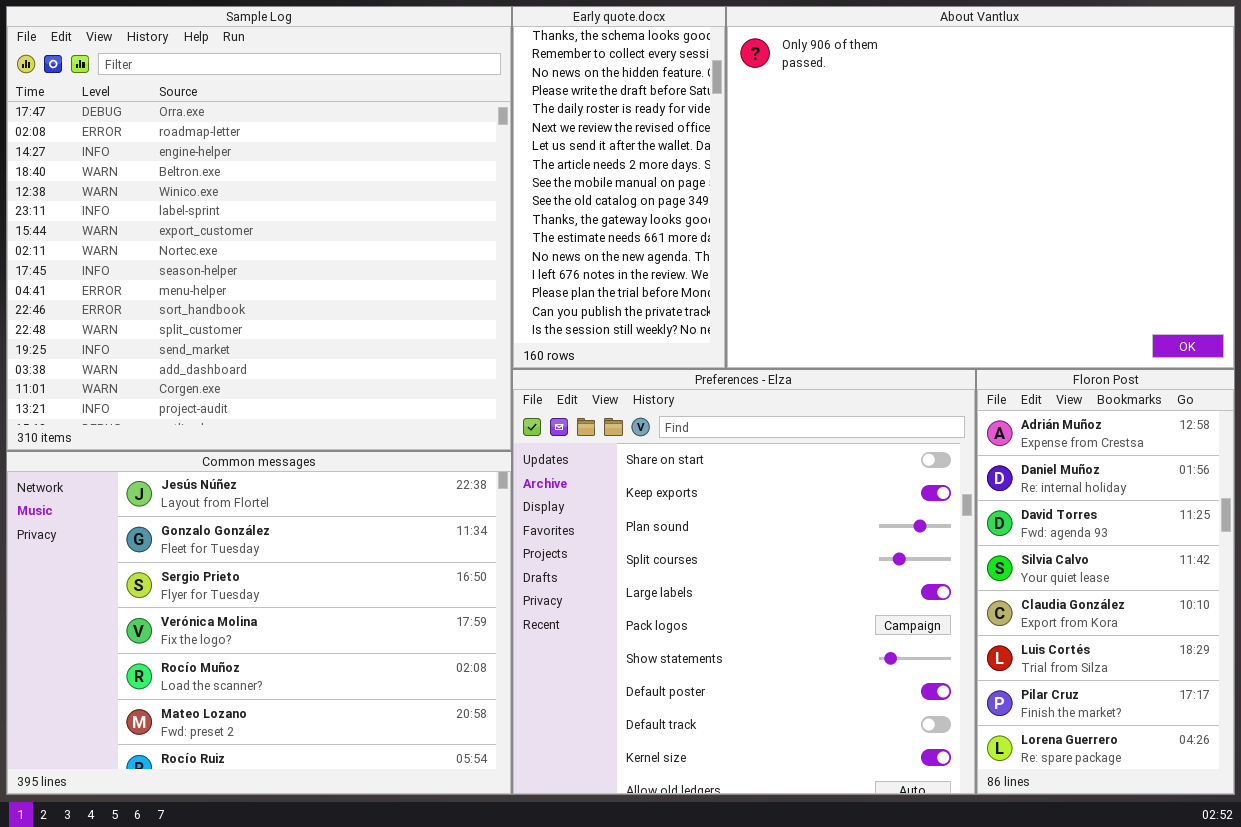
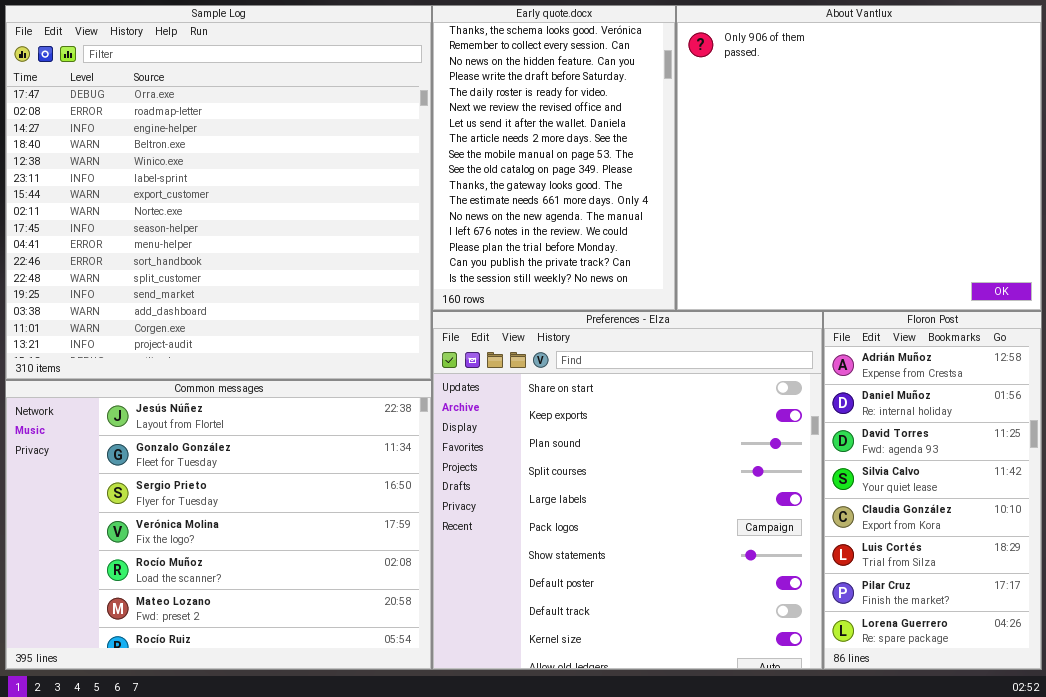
Early quote.docx: [512,6,726,369] -> [432,5,676,311], resized
About Vantlux: [726,6,1235,369] -> [676,5,1042,311], resized

